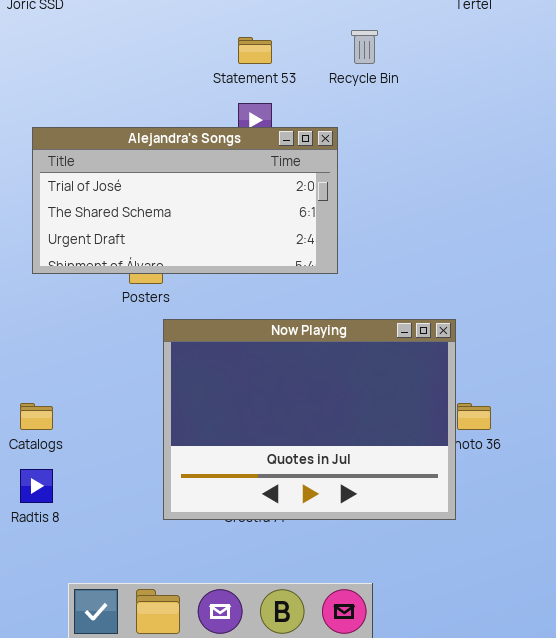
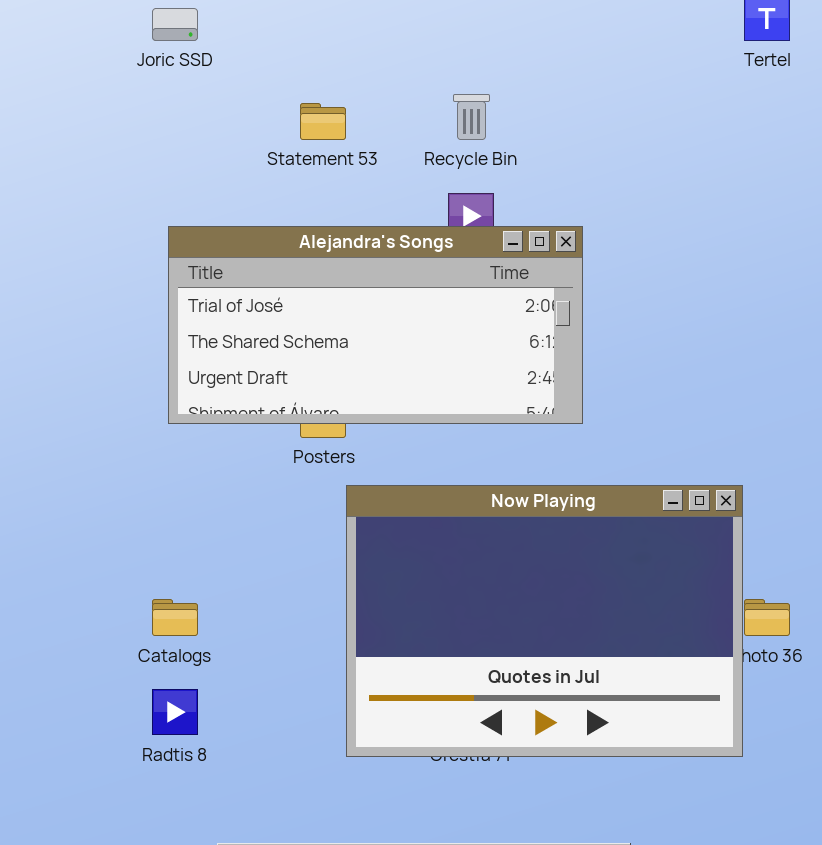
Recycle Bin: [351,30,378,64] -> [453,94,490,140], moved
Statement 53: [238,37,272,64] -> [300,103,346,140], moved

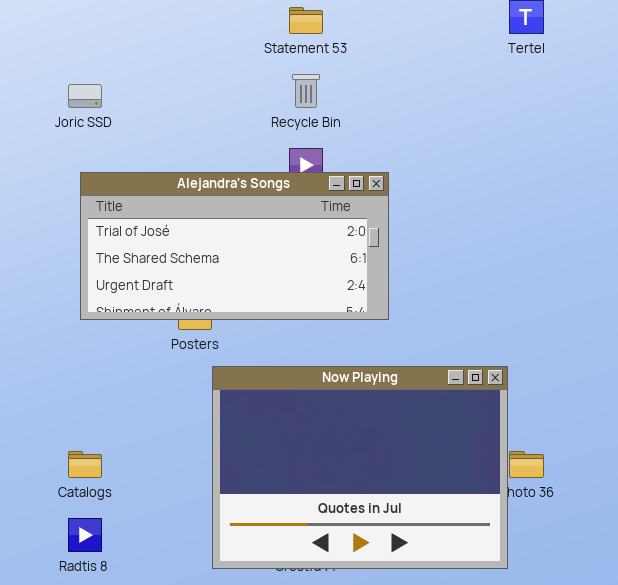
Joric SSD: [152,8,198,41] -> [68,84,102,108], moved
Statement 53: [300,103,346,140] -> [289,7,323,34], moved

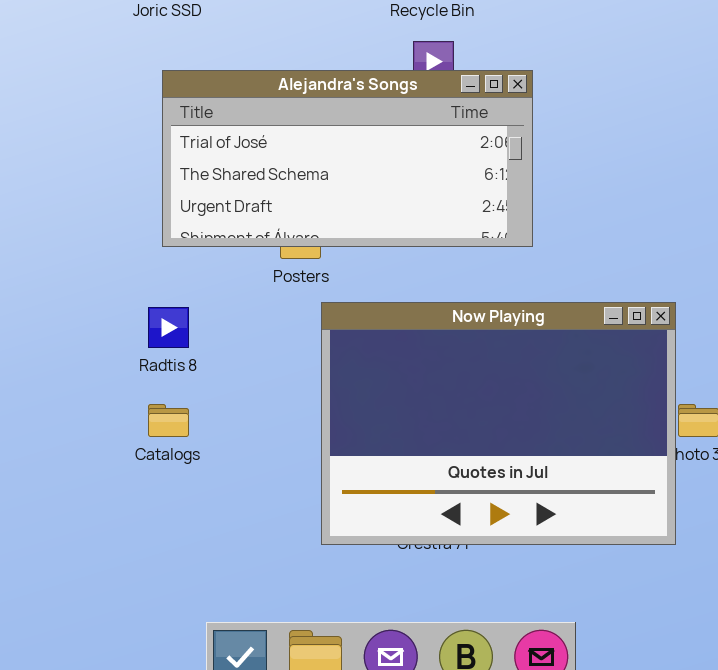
Radtis 8: [68,518,102,552] -> [148,307,189,348], moved

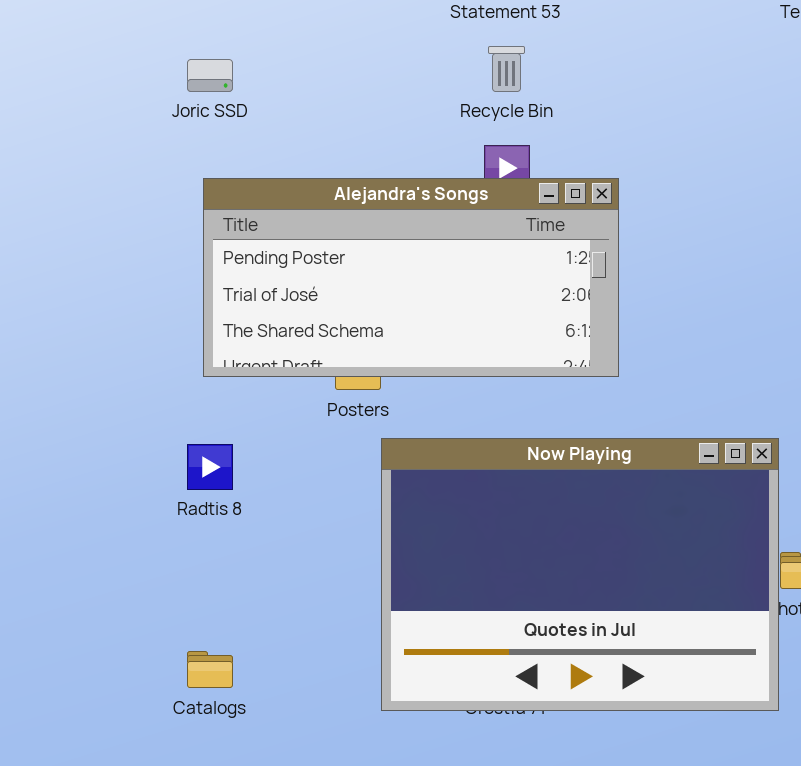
Alejandra's Songs: [162,70,533,247] -> [203,178,619,377], scrolled up 1 row
Catalogs: [148,404,189,437] -> [187,651,233,688], moved

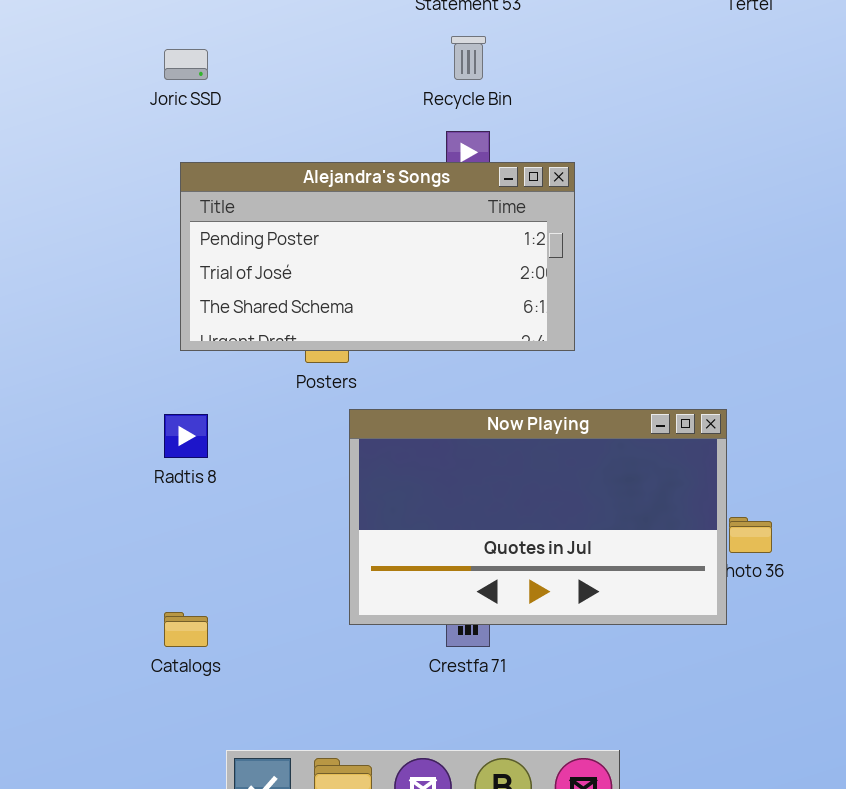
Now Playing: [381,438,779,711] -> [349,409,727,625], resized

